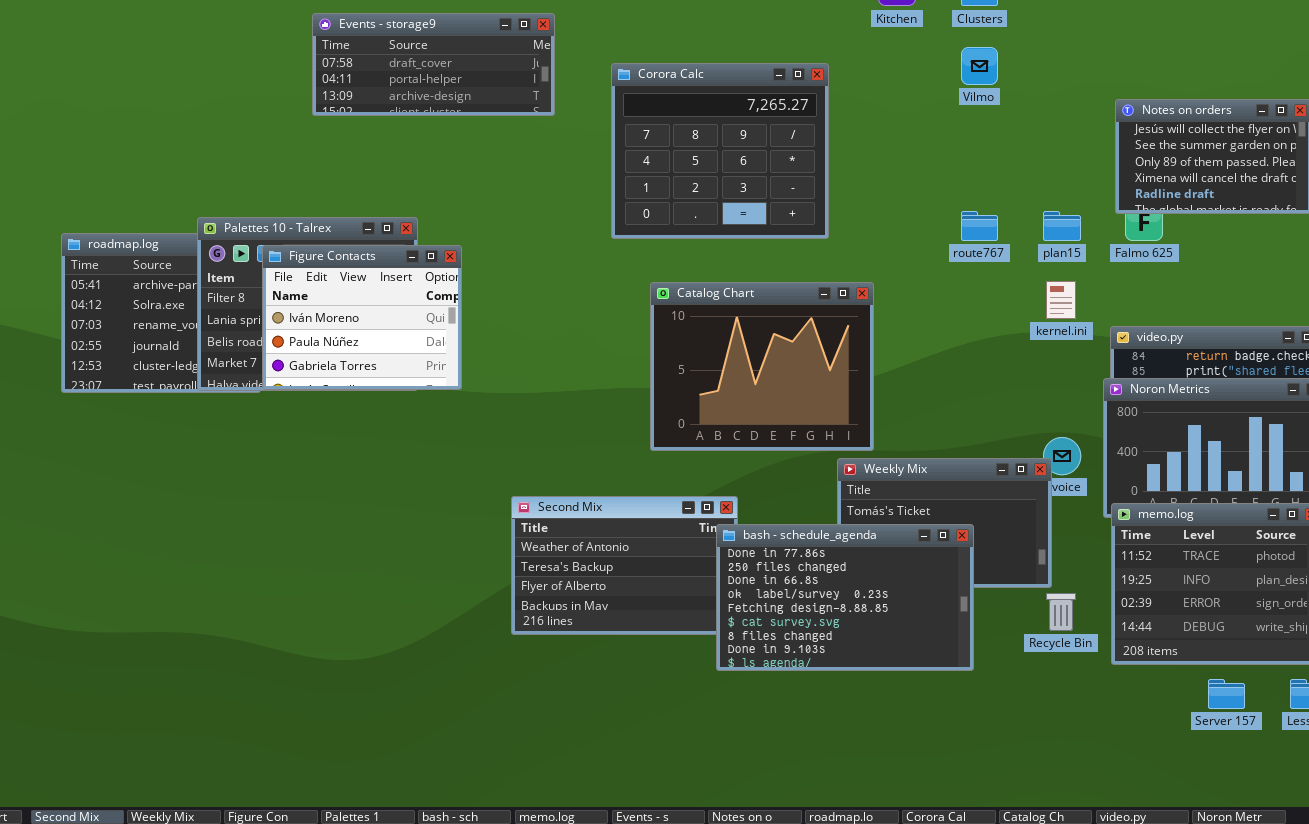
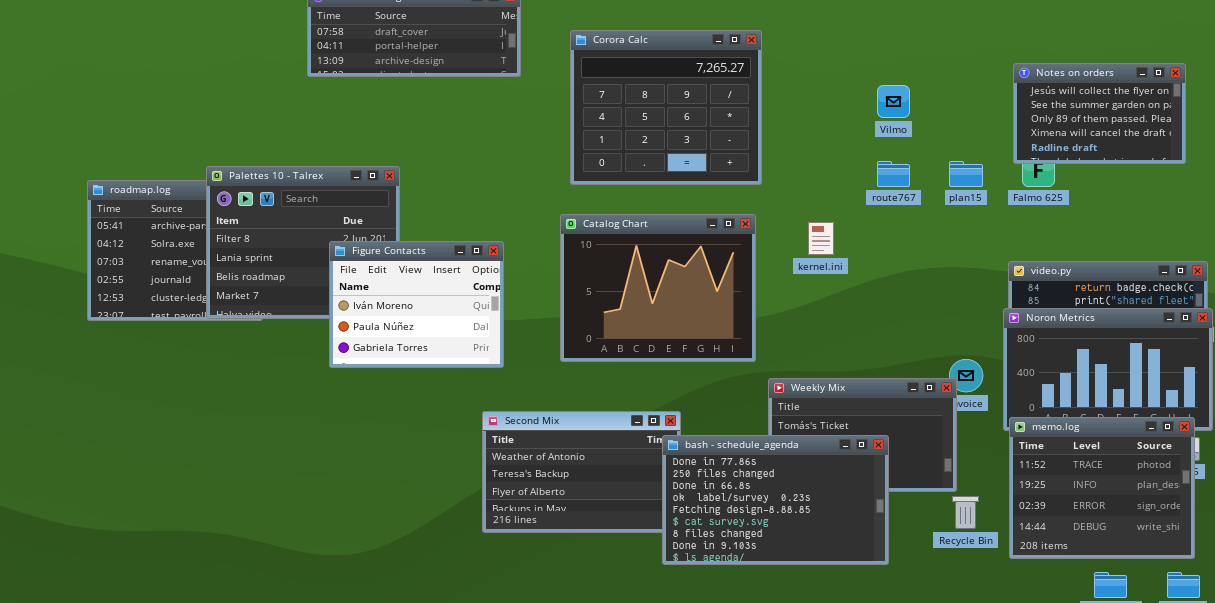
Vilmo: [961,47,998,85] -> [877,85,910,118], moved
Figure Contacts: [262,245,462,390] -> [329,241,504,368], moved
kernel.ini: [1046,281,1076,319] -> [808,222,834,255], moved
Catalog Chart: [650,282,874,451] -> [560,214,756,362], moved

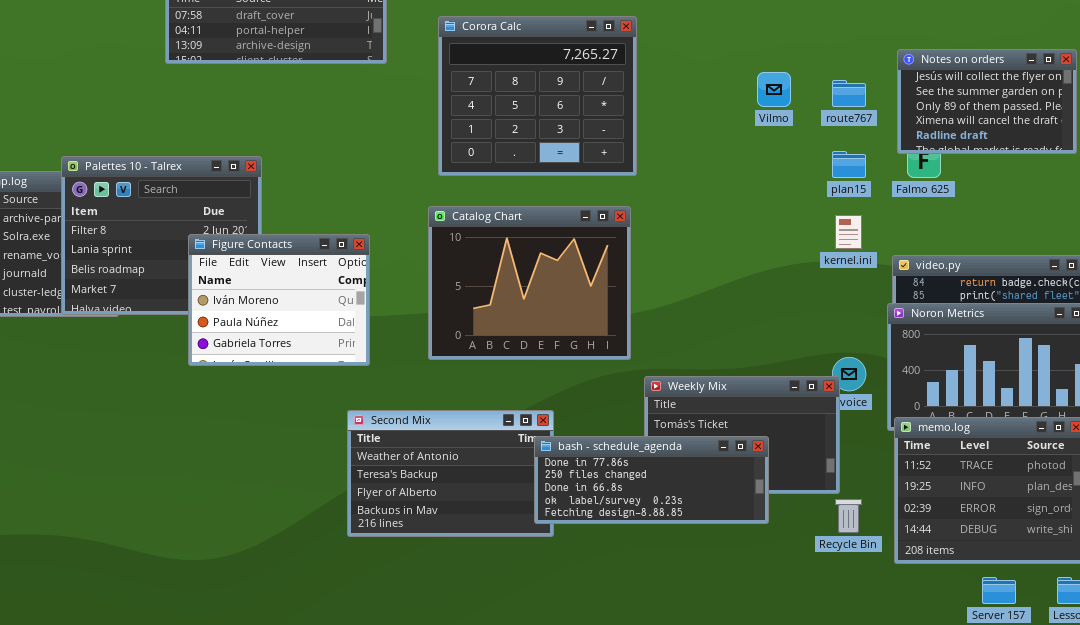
route767: [877,161,910,187] -> [832,80,866,107], moved
kernel.ini: [808,222,834,255] -> [835,215,862,249], moved
bash - schedule_agenda: [662,435,889,565] -> [534,436,769,524], resized

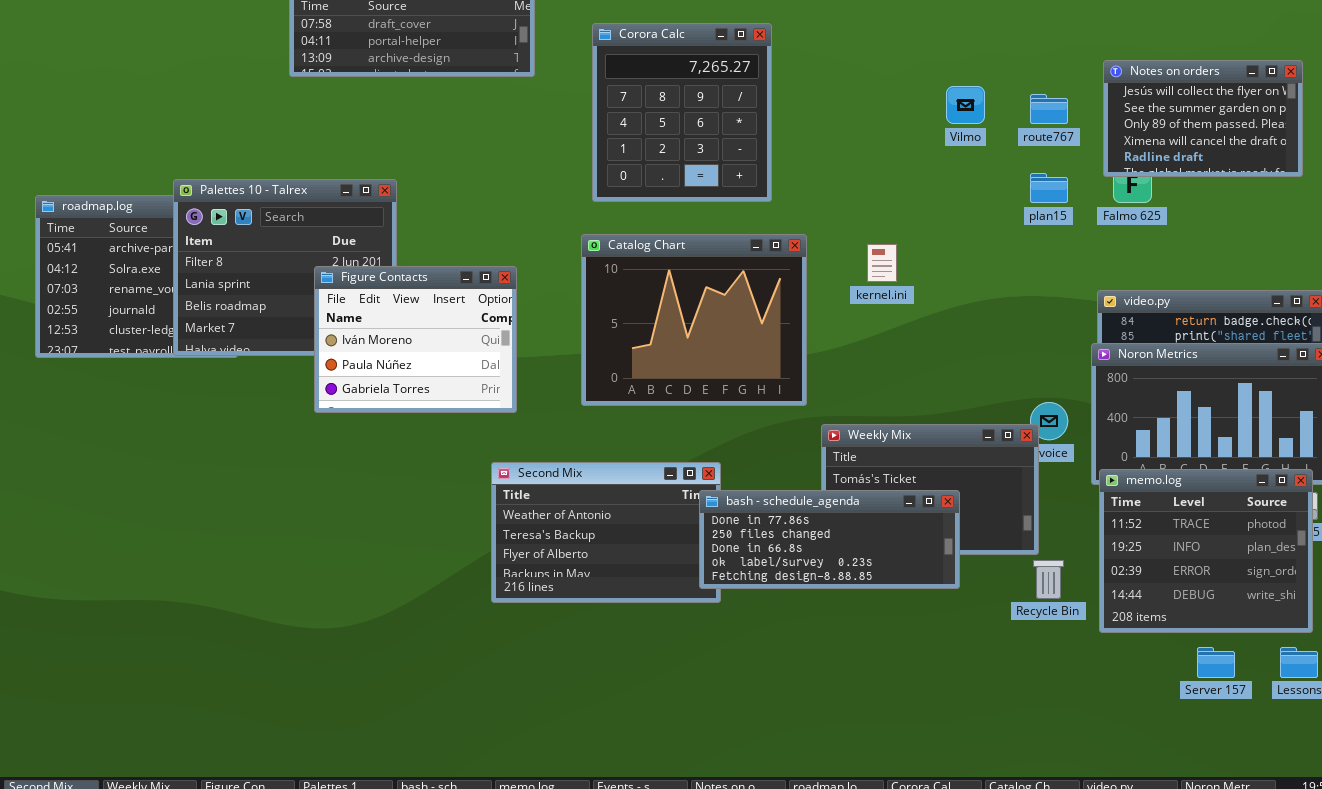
Corora Calc: [438,16,637,176] -> [592,23,772,202], resized
kernel.ini: [835,215,862,249] -> [867,244,897,282], moved

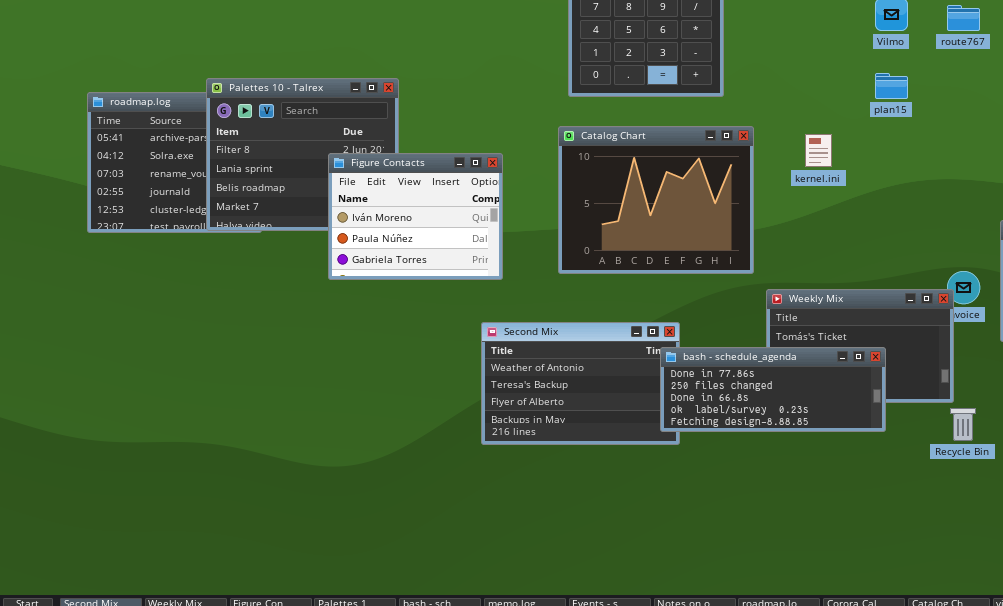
plan15: [1030,173,1068,203] -> [875,73,908,99], moved

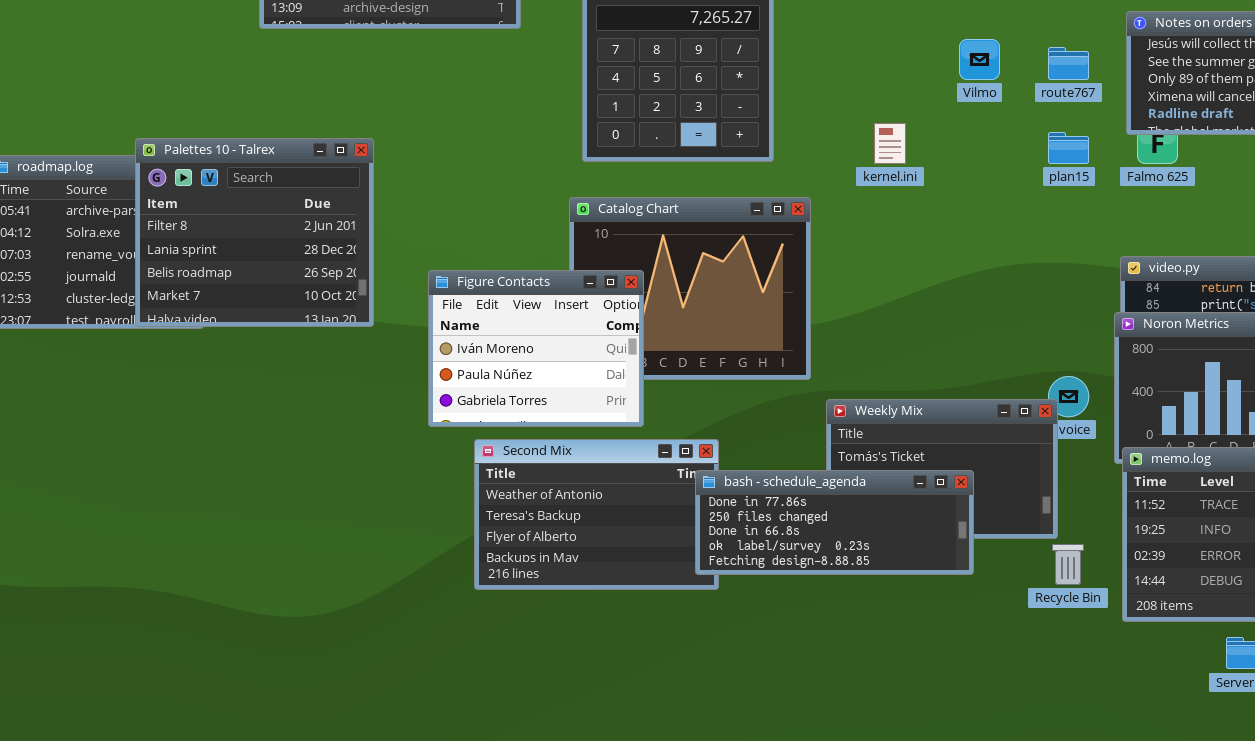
plan15: [875,73,908,99] -> [1048,132,1089,164], moved
kernel.ini: [805,134,832,167] -> [874,123,906,164], moved
Figure Contacts: [328,153,503,280] -> [428,270,644,427], moved

